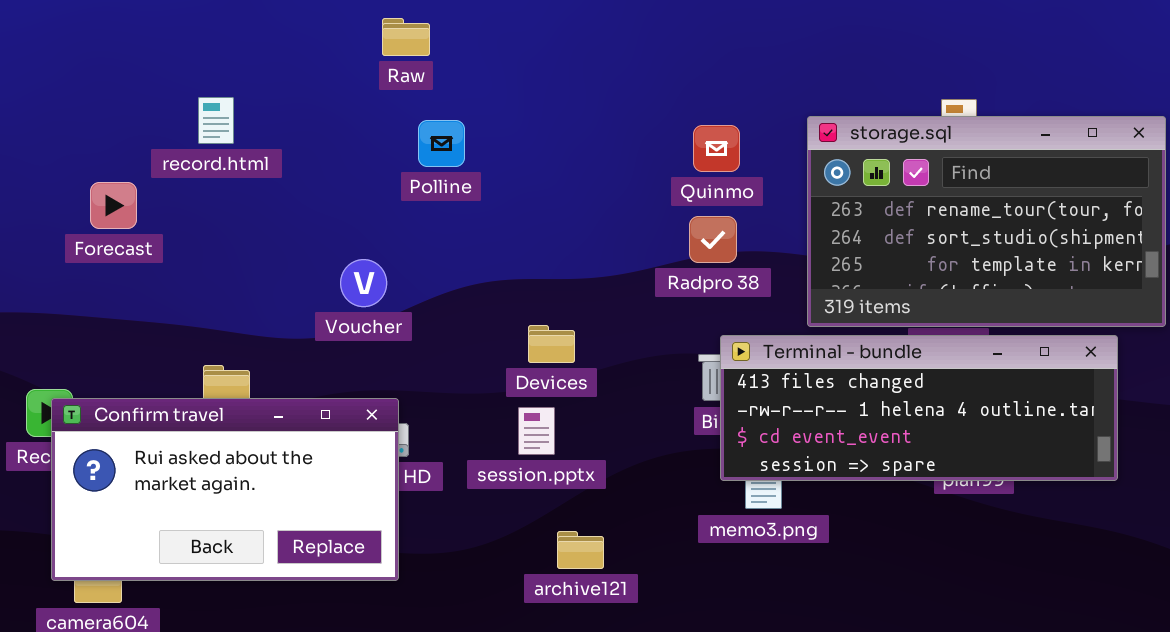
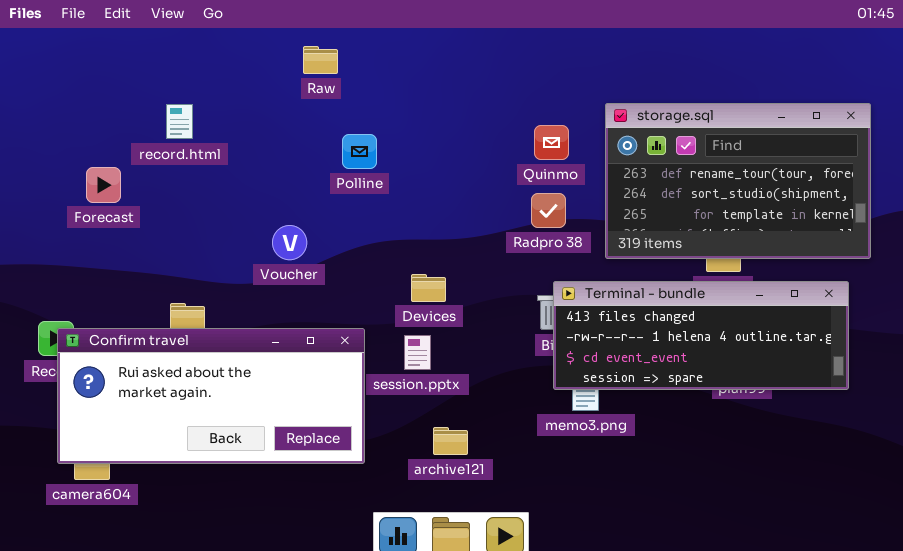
storage.sql: [807,116,1166,327] -> [605,103,871,259], moved
Polline: [418,120,465,167] -> [342,134,377,169], moved
Confirm travel: [51,398,399,581] -> [57,328,365,464], resized

